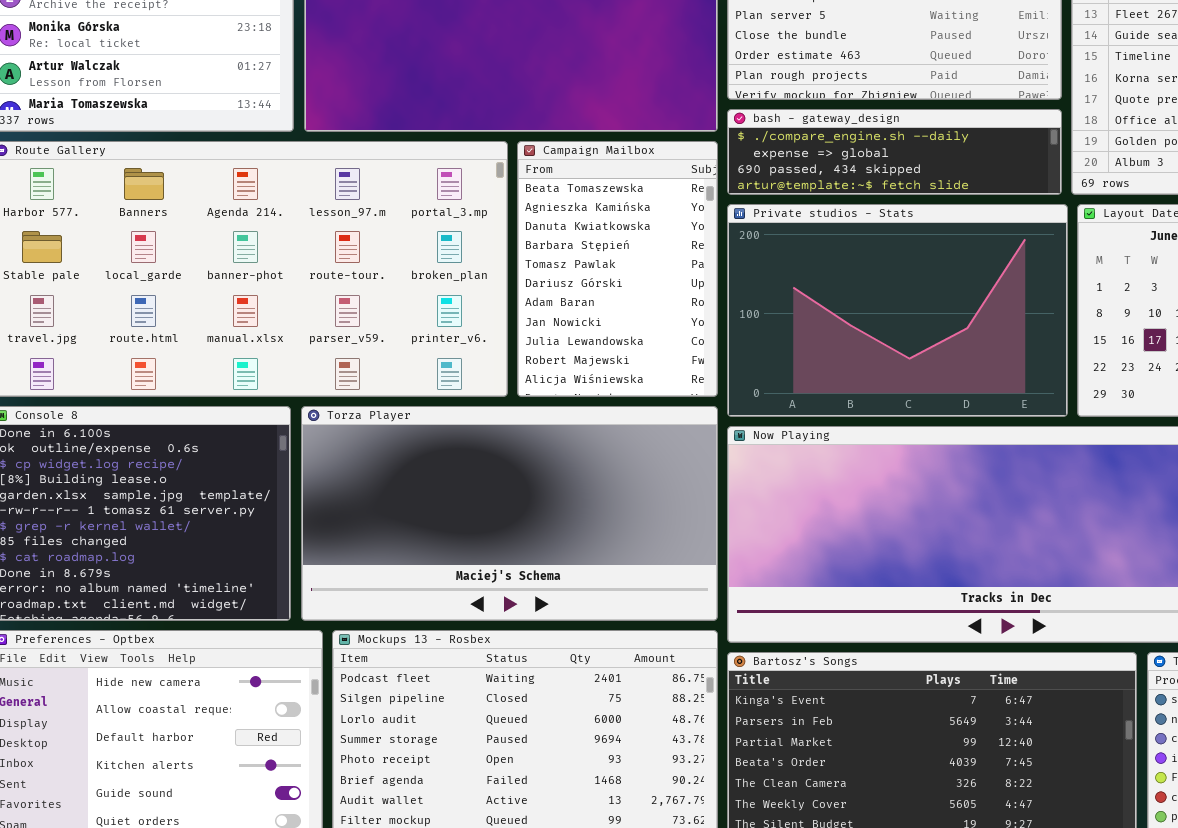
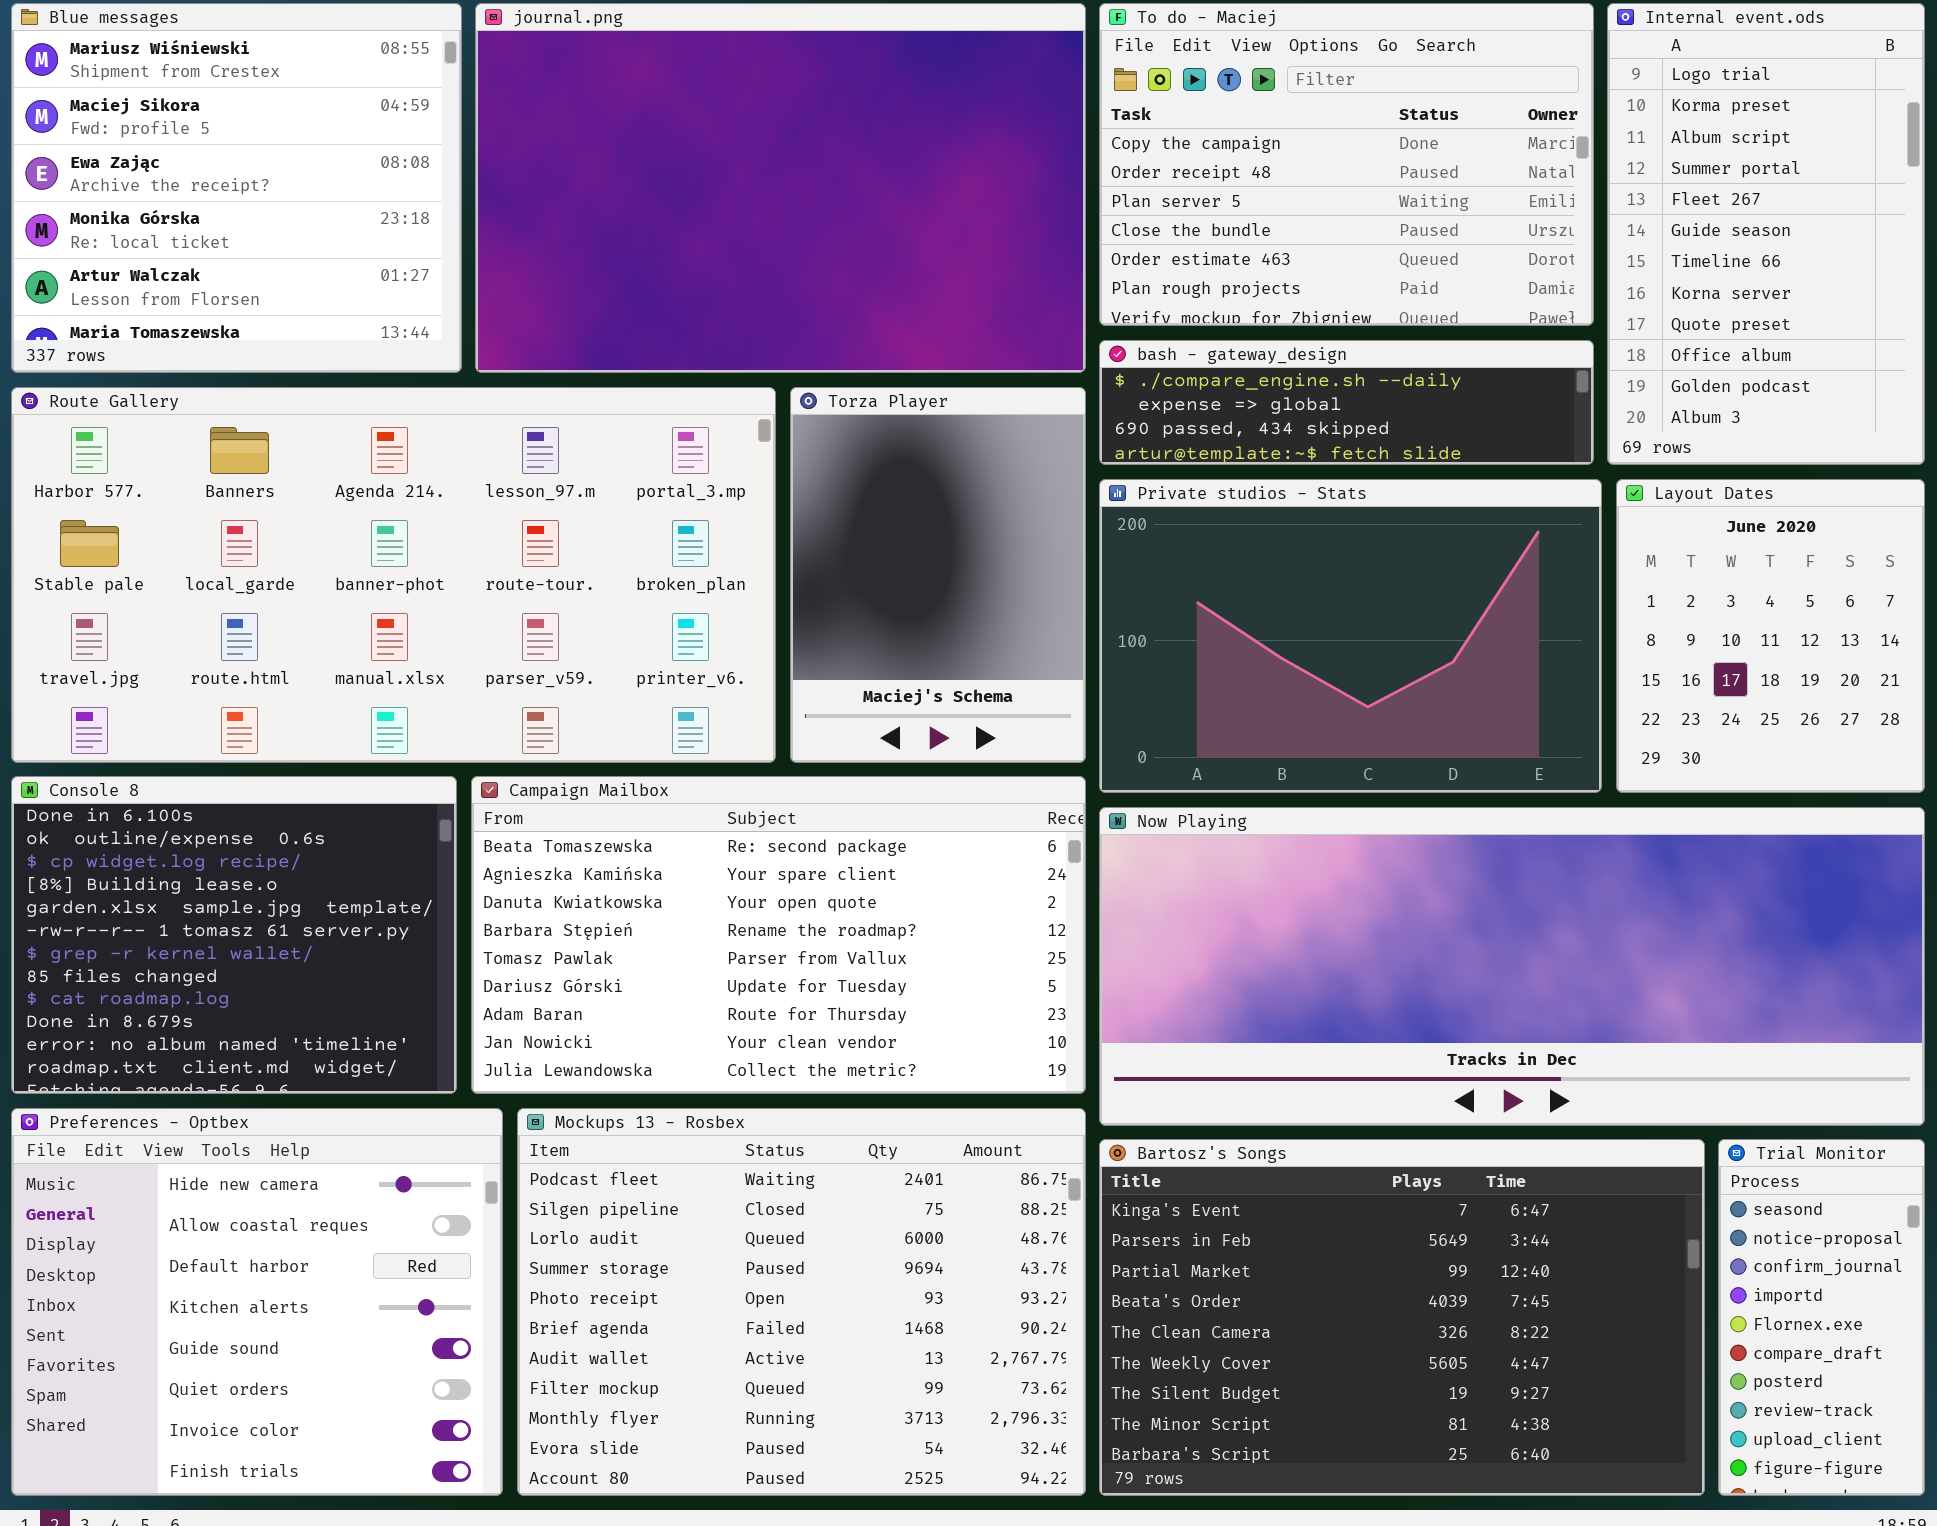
Campaign Mailbox: [517,141,718,397] -> [471,776,1086,1094], moved, resized
Torza Player: [301,406,718,621] -> [790,387,1086,763], moved, resized

